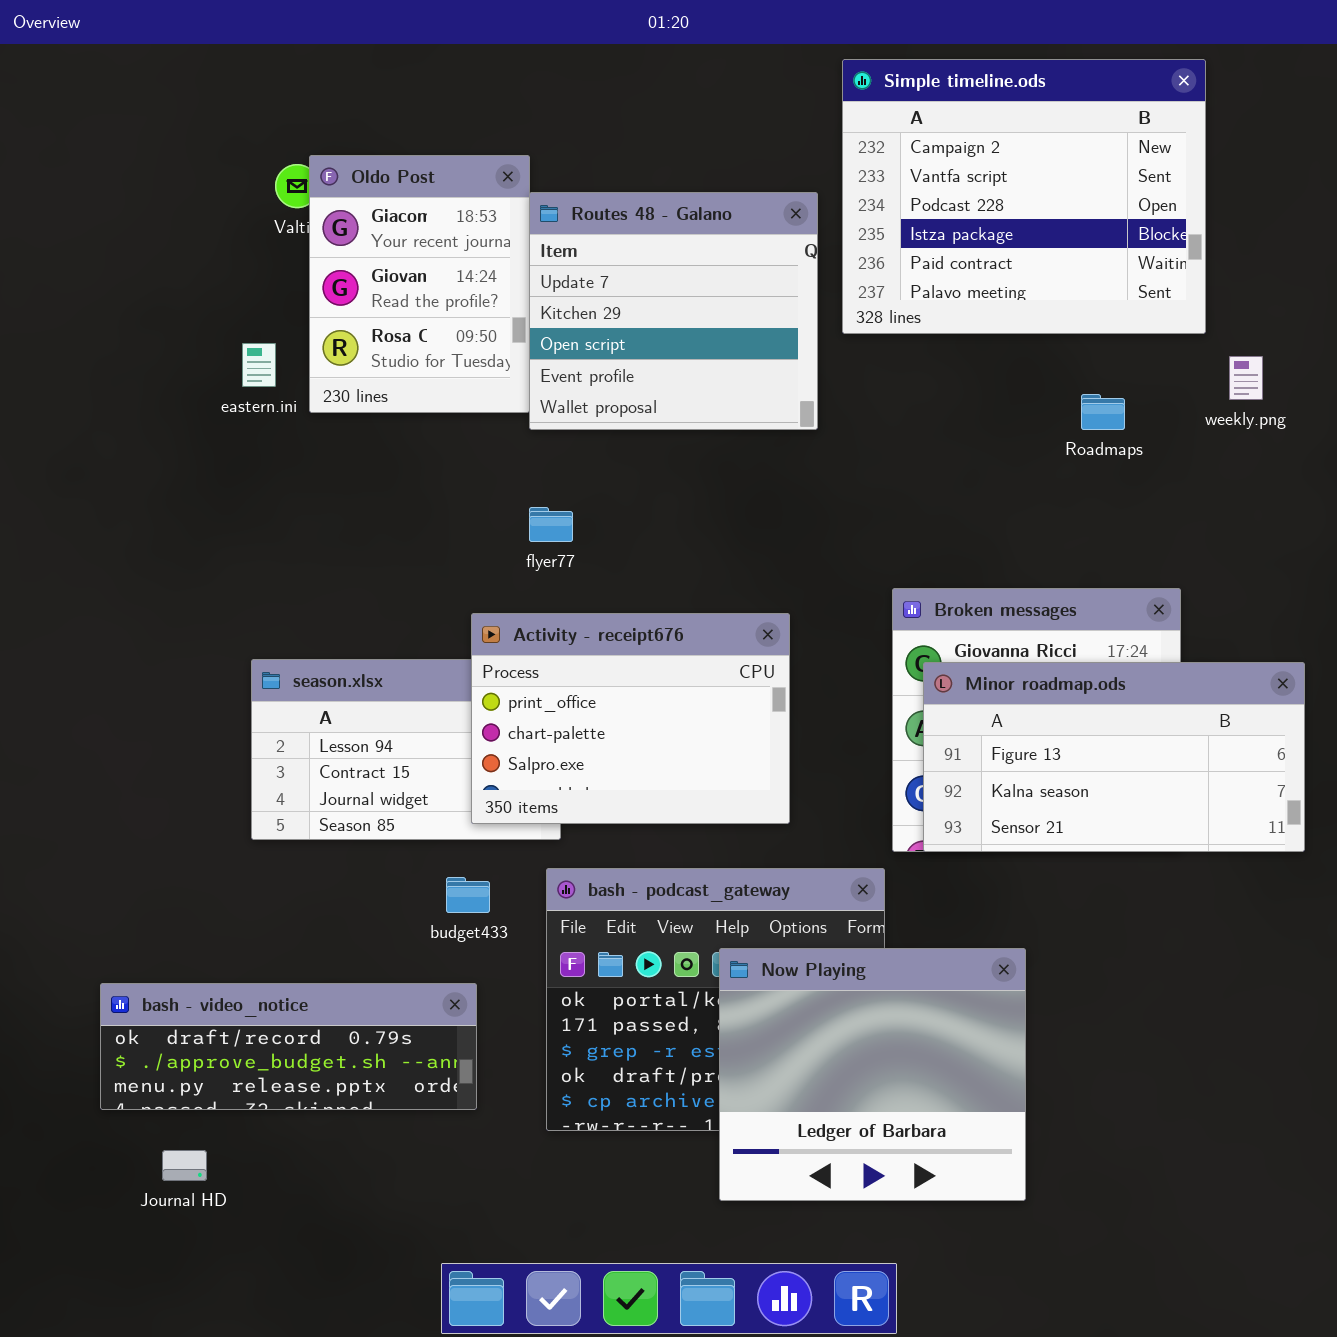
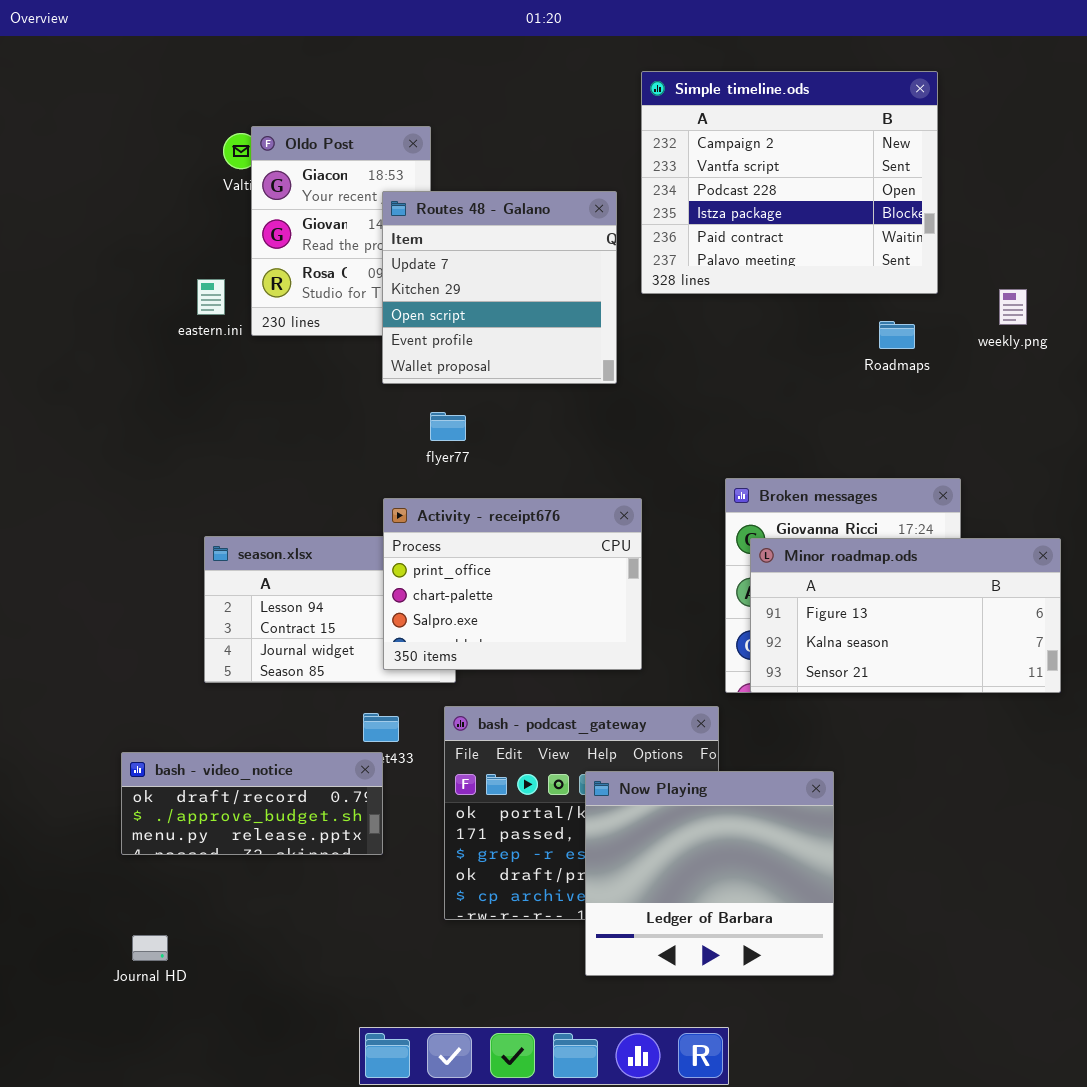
Simple timeline.ods: [842,59,1206,334] -> [641,71,938,294], moved
Routes 48 - Galano: [529,192,818,430] -> [382,191,617,384], moved
bash - video_notice: [100,983,477,1110] -> [121,752,383,855], moved, resized

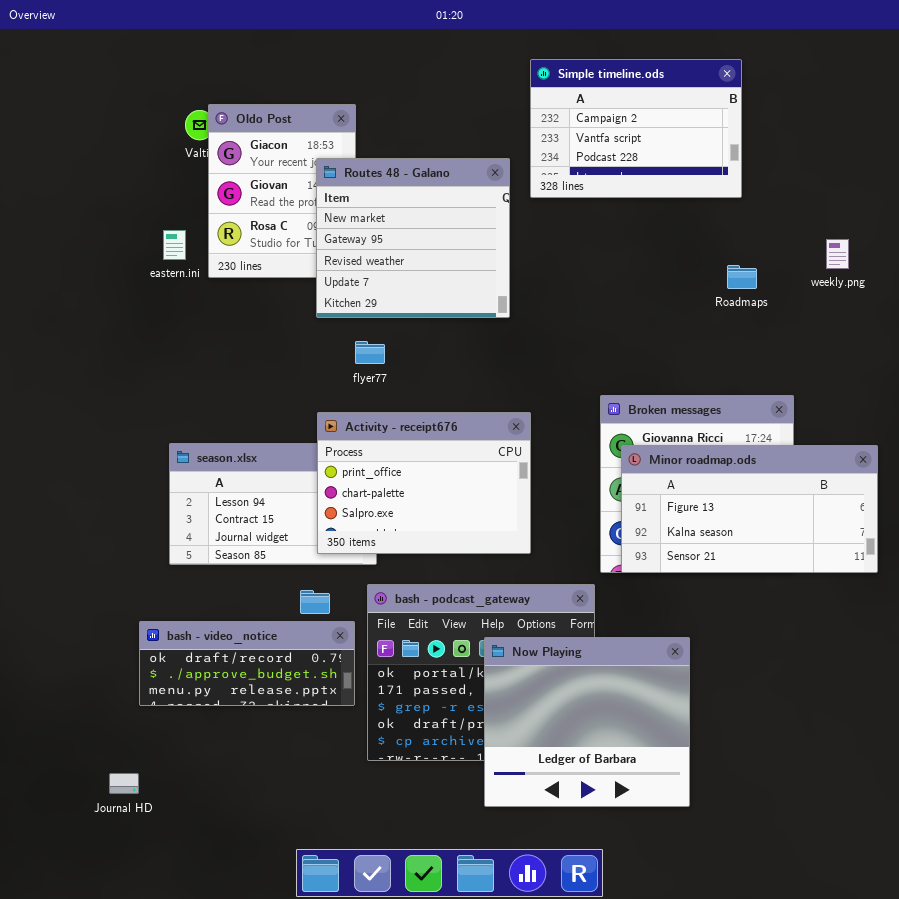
Simple timeline.ods: [641,71,938,294] -> [530,59,742,198], resized
Routes 48 - Galano: [382,191,617,384] -> [316,158,510,318], scrolled up 3 rows
bash - video_notice: [121,752,383,855] -> [139,621,355,706], moved

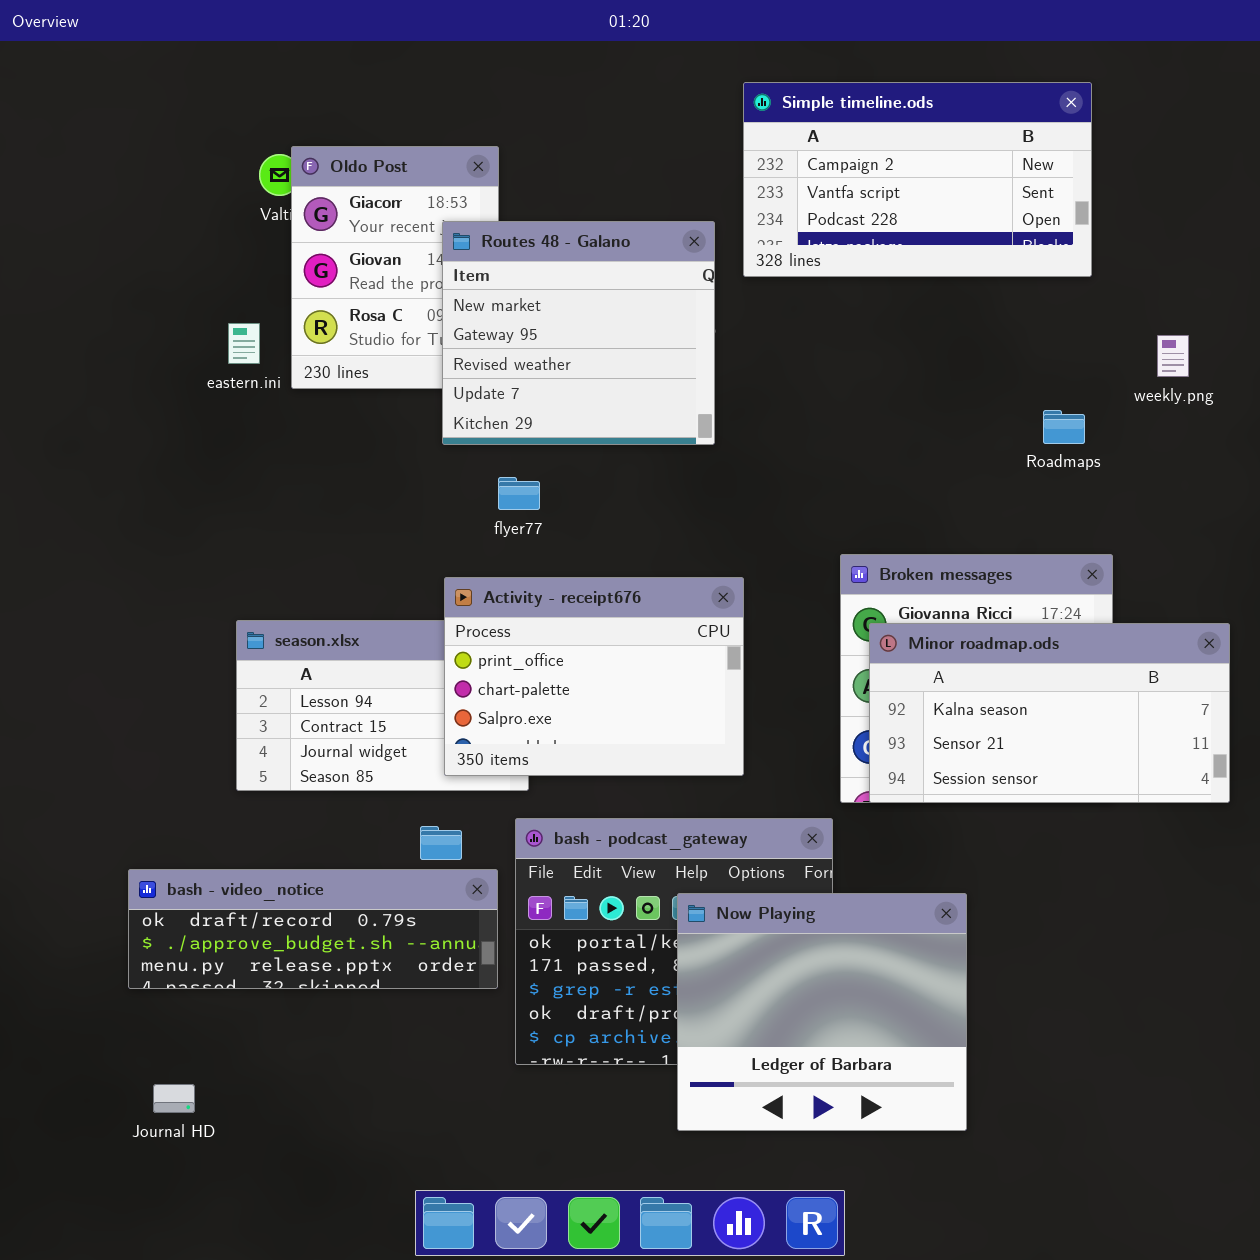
Simple timeline.ods: [530,59,742,198] -> [743,82,1092,277], resized
Roadmaps: [727,265,757,289] -> [1043,410,1085,444], moved
Minor roadmap.ods: [621,445,878,573] -> [869,623,1230,803], scrolled down 1 row
bash - video_notice: [139,621,355,706] -> [128,869,498,989], resized

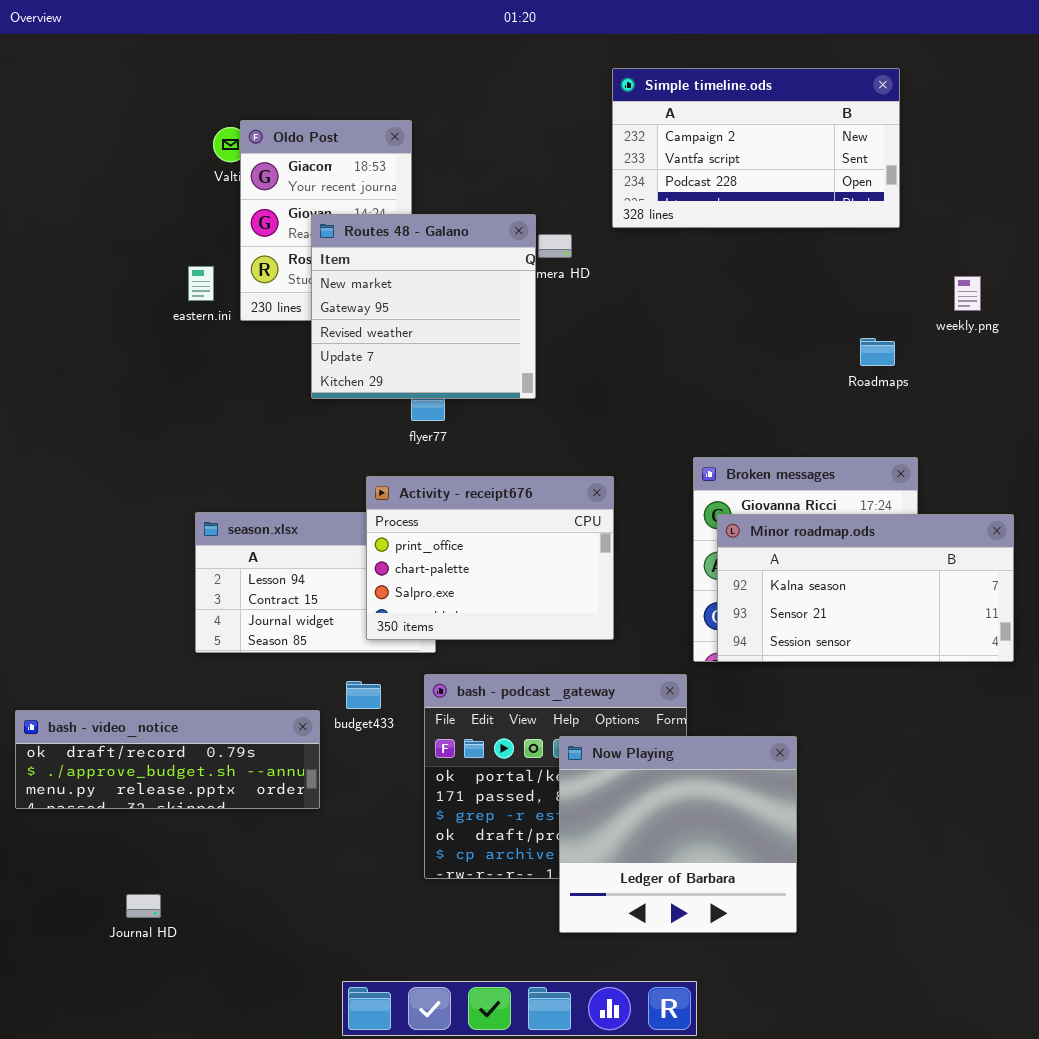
Routes 48 - Galano: [442,221,715,445] -> [311,214,536,399], moved
bash - video_notice: [128,869,498,989] -> [15,710,320,809], moved

